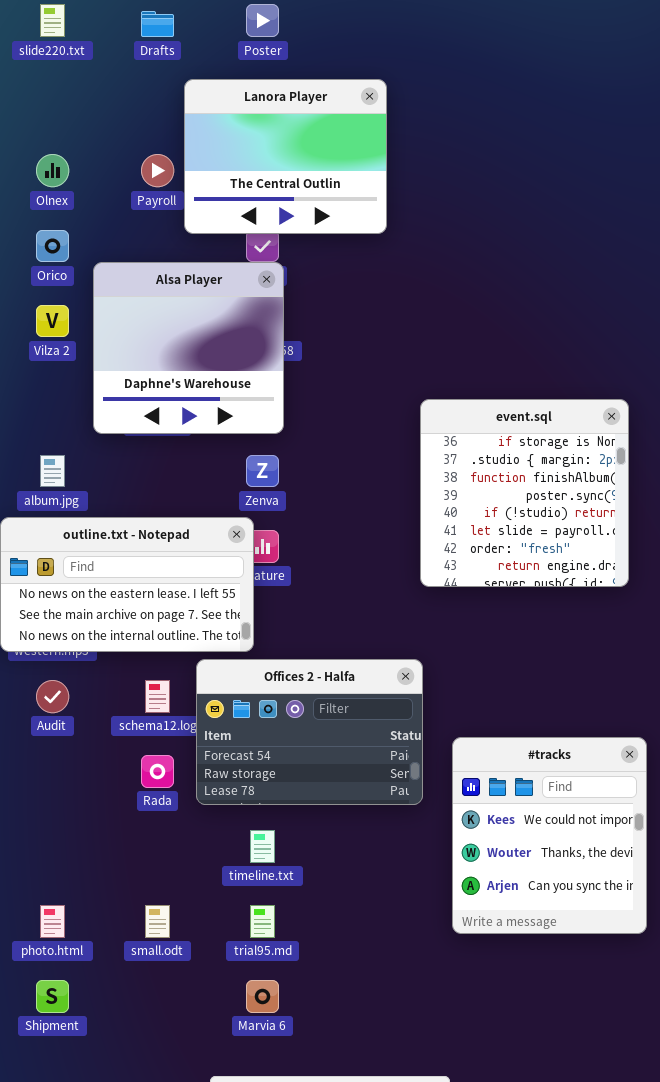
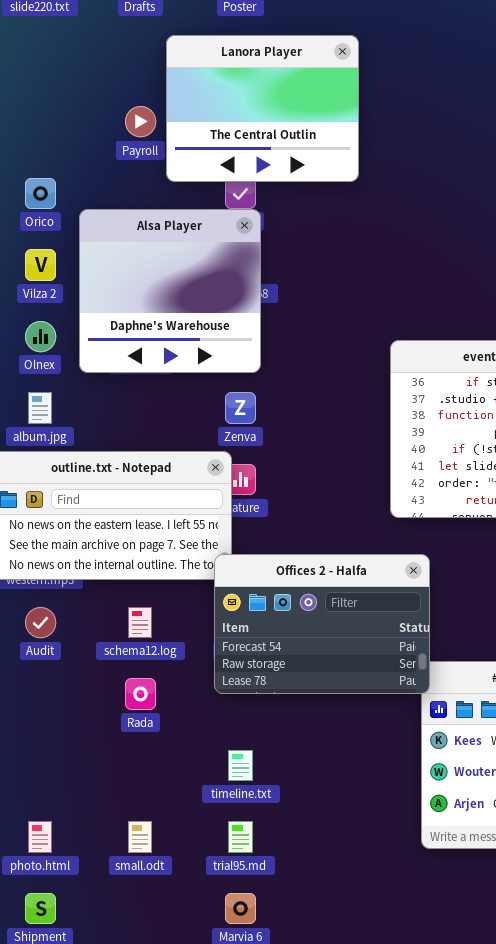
Olnex: [36,154,69,187] -> [25,321,56,352], moved
Offices 2 - Halfa: [196,659,423,805] -> [214,554,430,694], moved

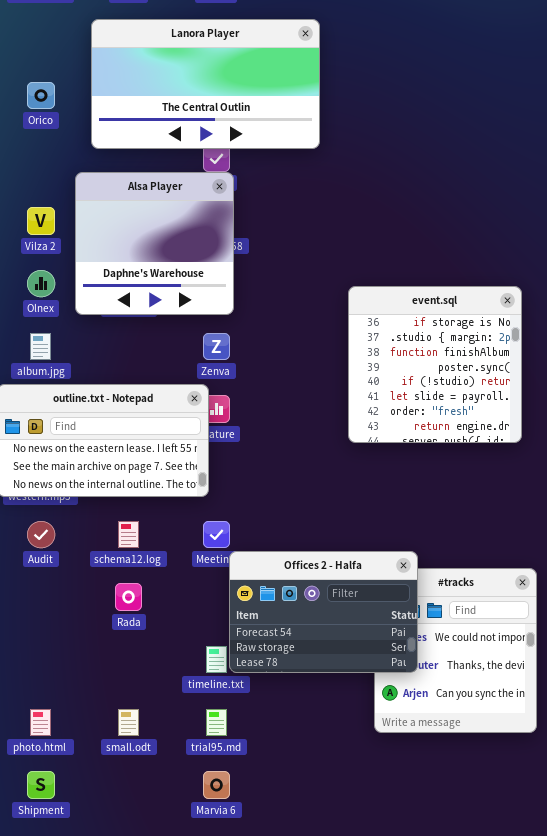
Lanora Player: [166,35,359,182] -> [91,19,320,149], resized
Orico: [25,178,56,209] -> [27,82,55,109], moved
Offices 2 - Halfa: [214,554,430,694] -> [229,551,418,673], moved

